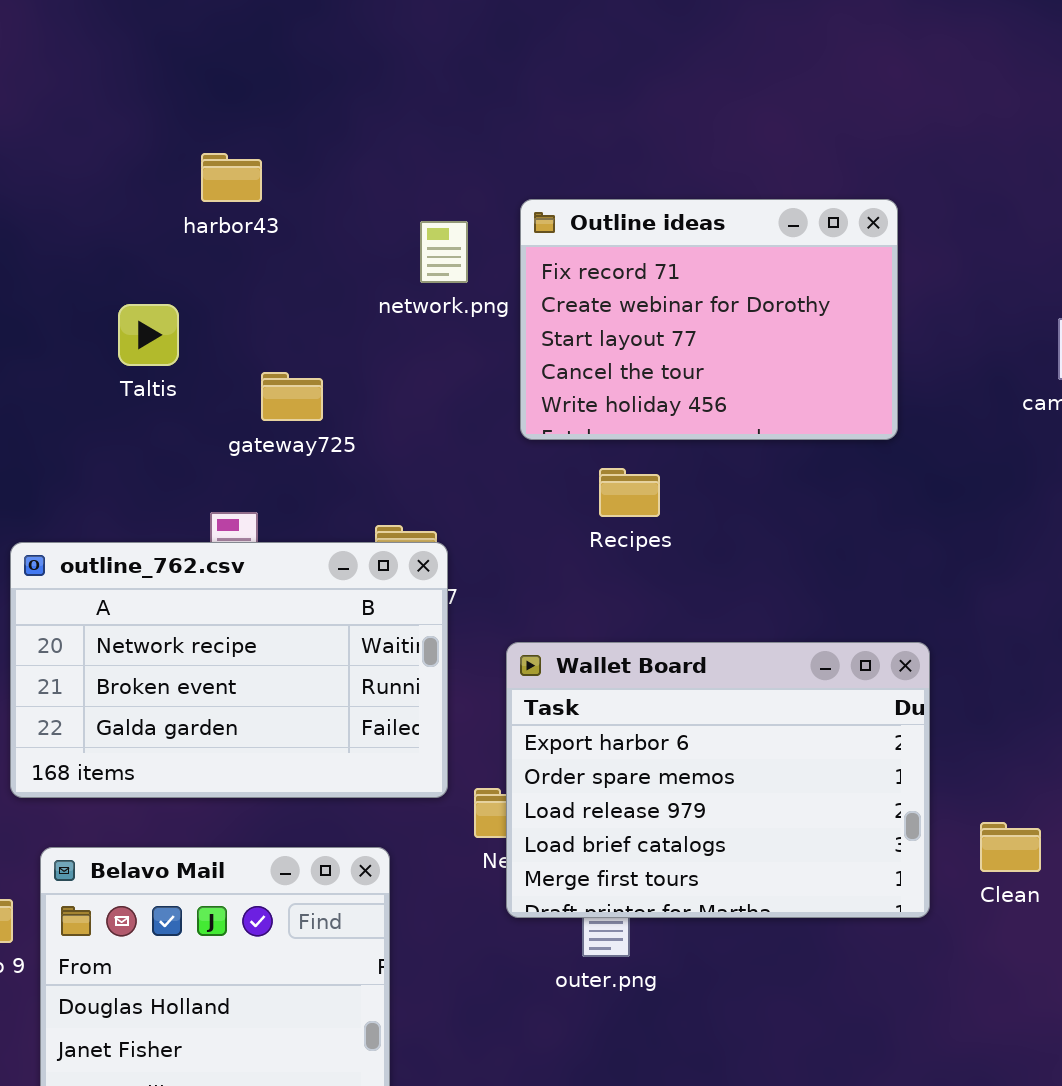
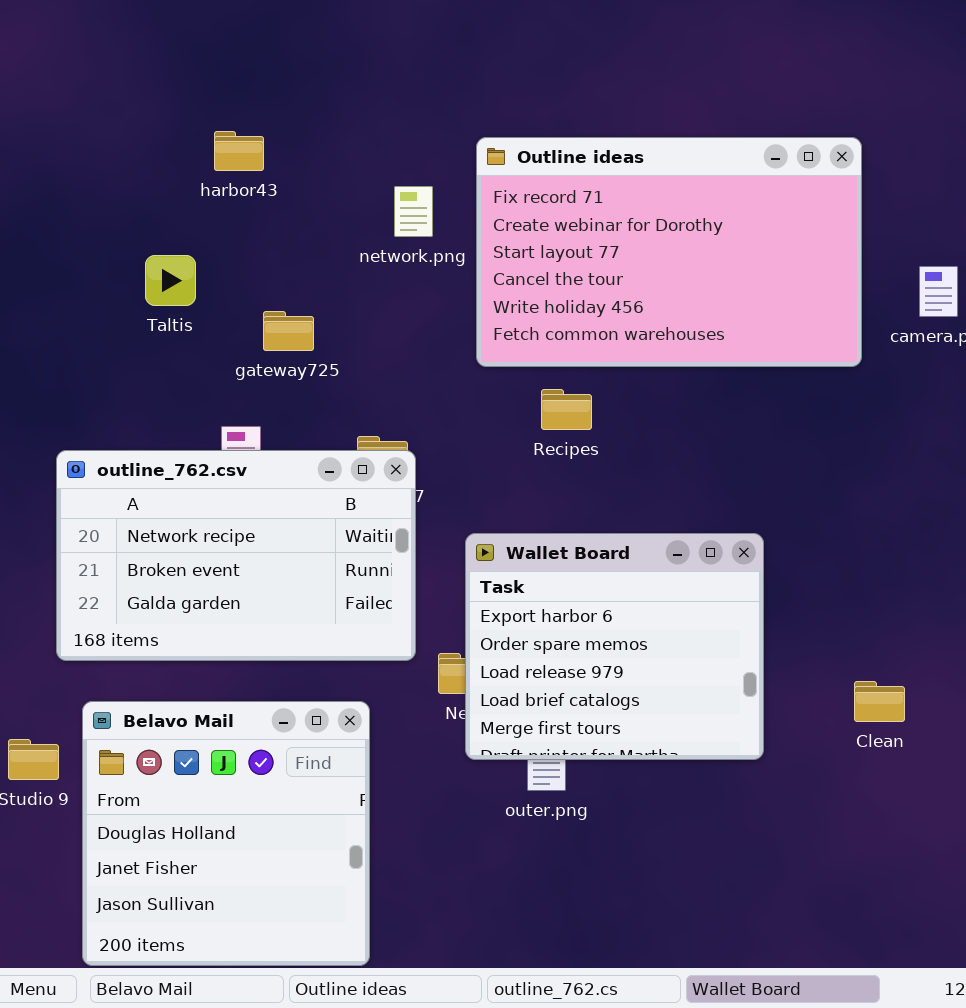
Outline ideas: [520,199,898,440] -> [476,137,862,367], resized
Wallet Board: [506,642,930,918] -> [465,533,764,760], resized

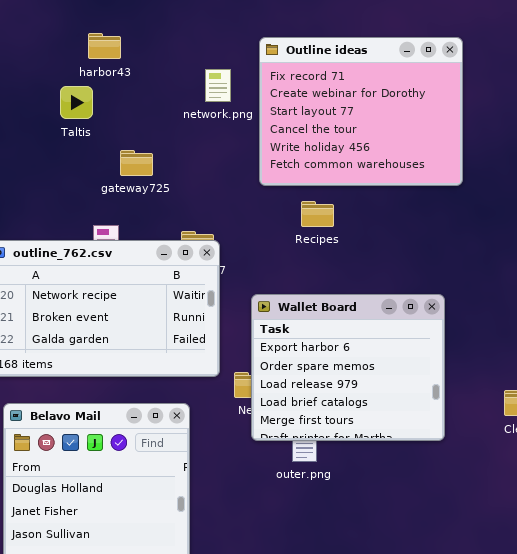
Outline ideas: [476,137,862,367] -> [259,37,463,186], resized
Taltis: [145,255,196,306] -> [60,86,93,119], moved

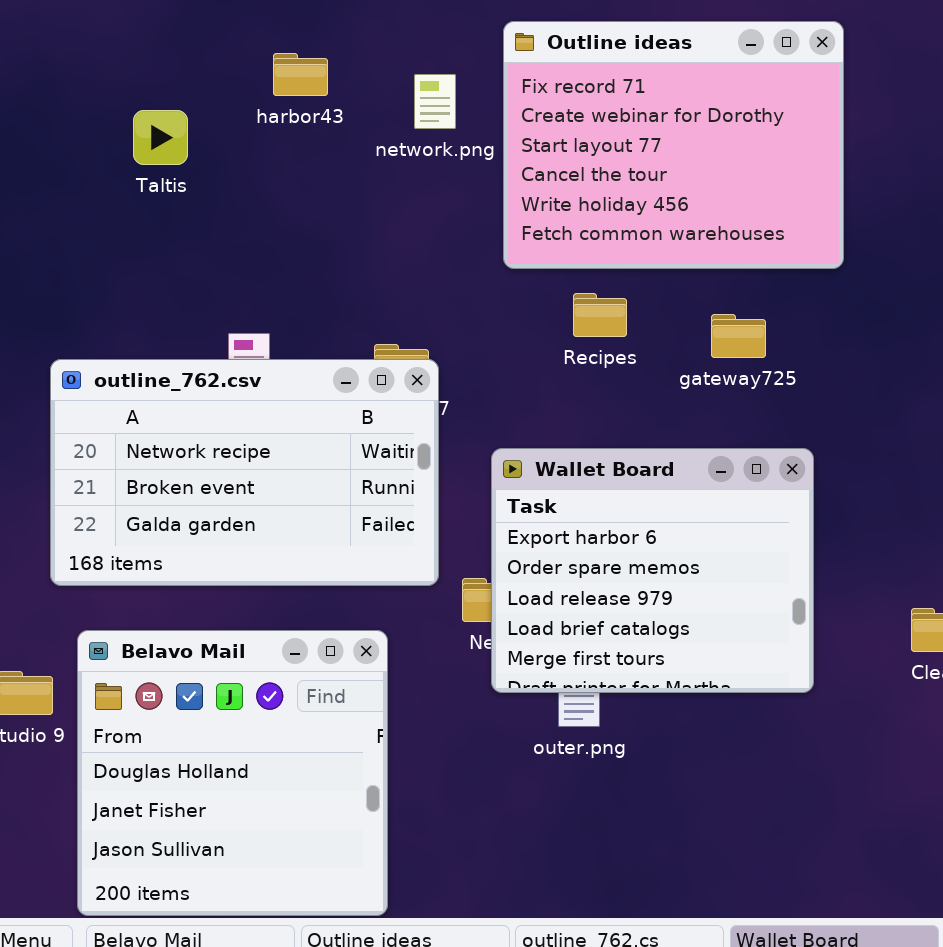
harbor43: [88,33,121,59] -> [273,53,328,96], moved
Taltis: [60,86,93,119] -> [133,110,188,165], moved
gateway725: [120,150,153,176] -> [711,314,766,358], moved

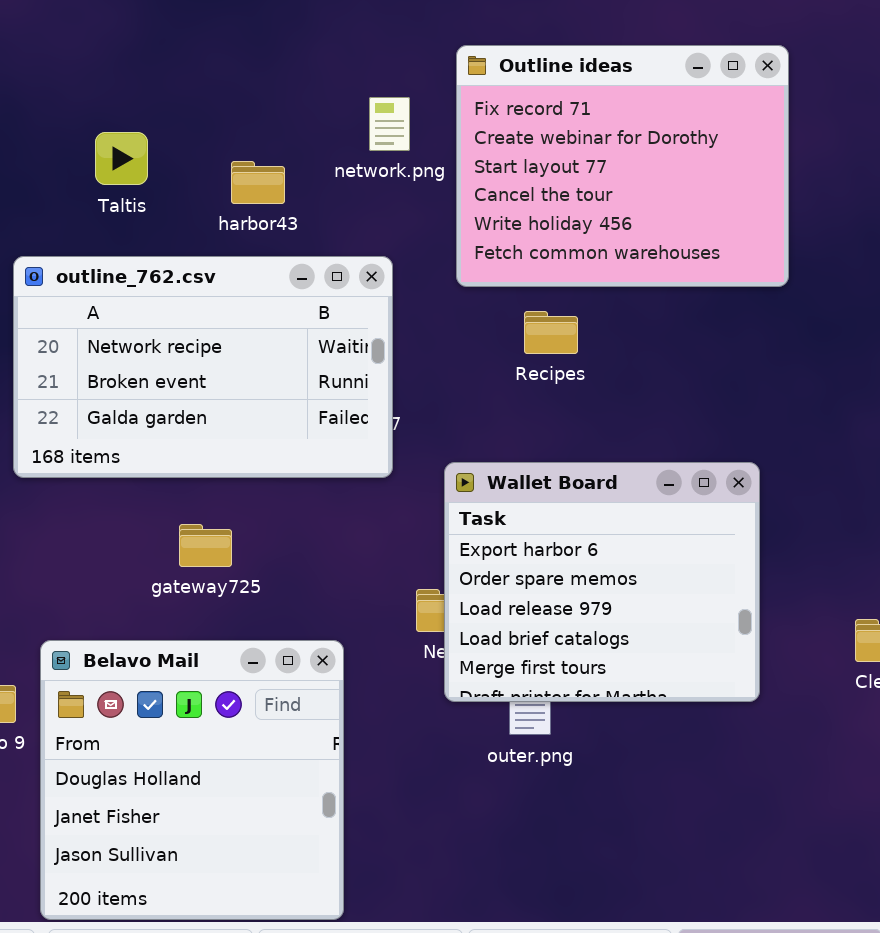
harbor43: [273,53,328,96] -> [231,161,285,204], moved
gateway725: [711,314,766,358] -> [179,524,232,567], moved
outline_762.csv: [50,359,439,586] -> [13,256,393,478], moved

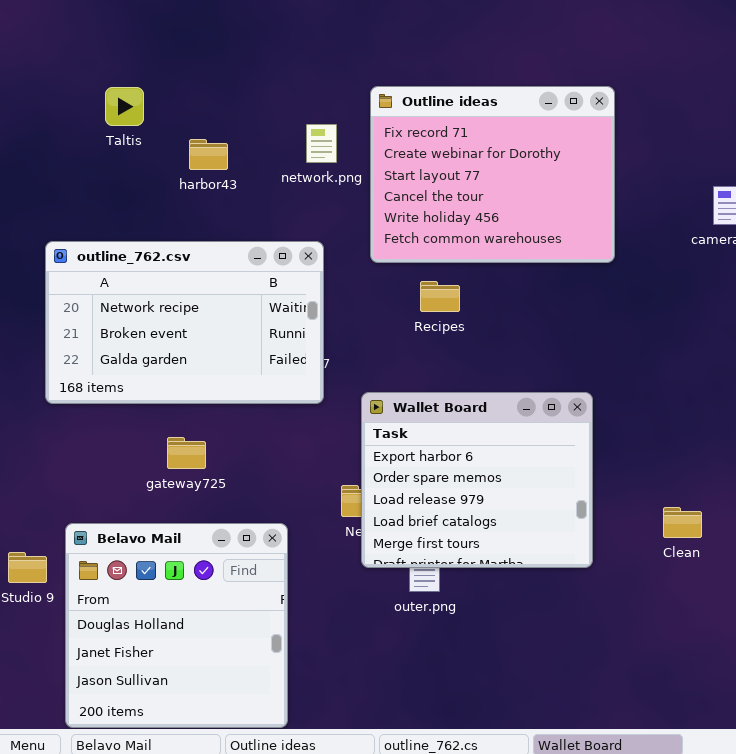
Taltis: [95,132,148,185] -> [105,87,144,126], moved
harbor43: [231,161,285,204] -> [189,139,228,170], moved

